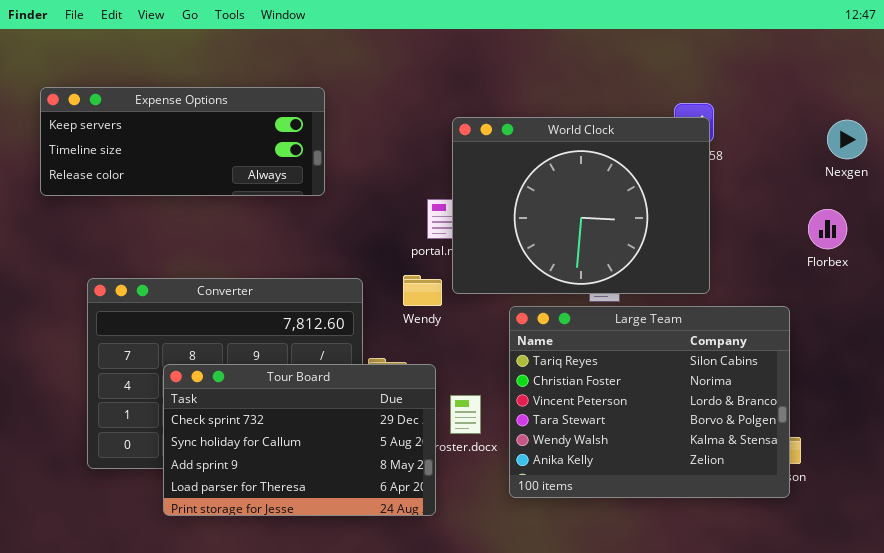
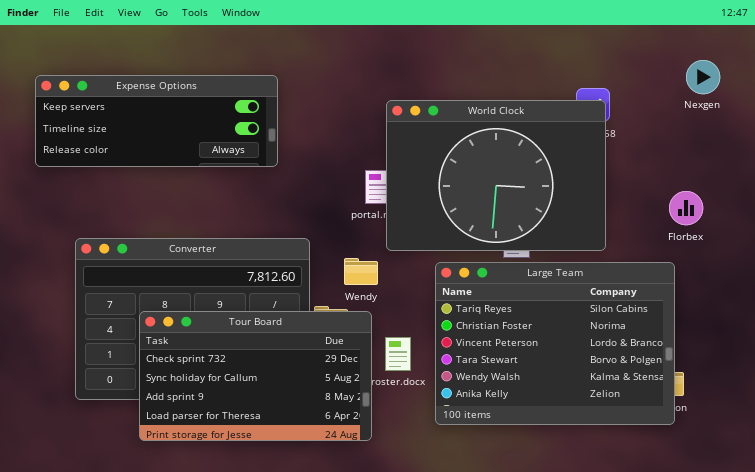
Nexgen: [827,120,867,159] -> [686,60,720,94], moved
Florbex: [808,209,847,249] -> [669,191,703,225], moved
Wendy: [403,275,442,306] -> [344,258,378,285], moved

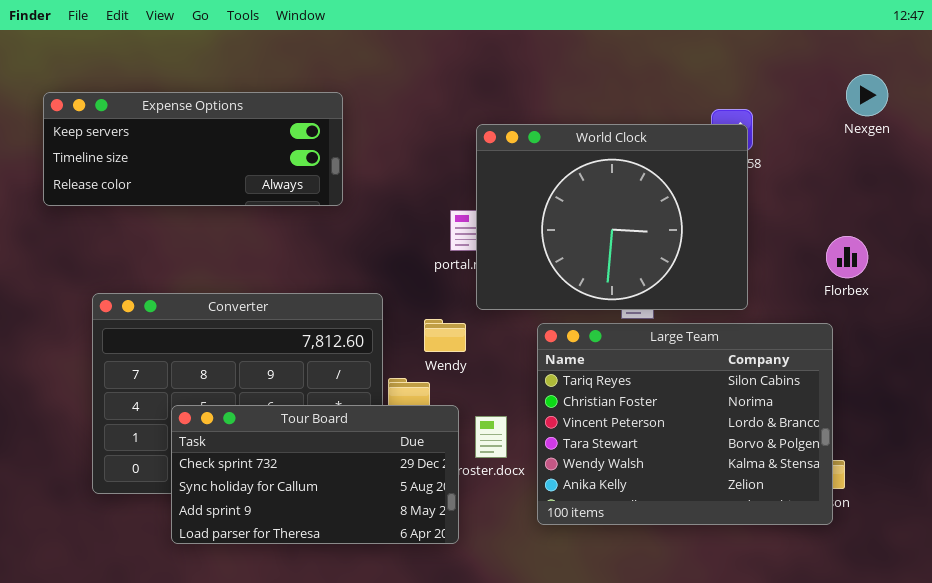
Tour Board: [139,311,372,441] -> [171,405,459,544], resized

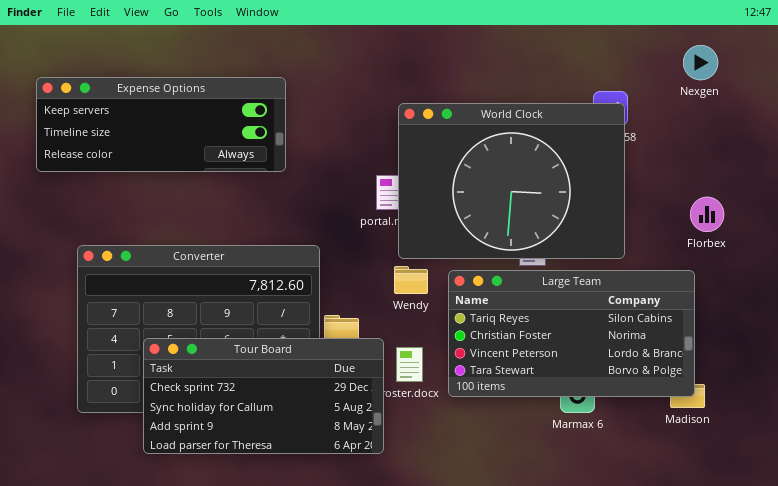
Nexgen: [846,74,888,116] -> [683,45,718,80], moved
Wendy: [424,319,466,352] -> [394,266,428,294], moved
Large Team: [537,323,833,525] -> [448,270,695,397], resized

